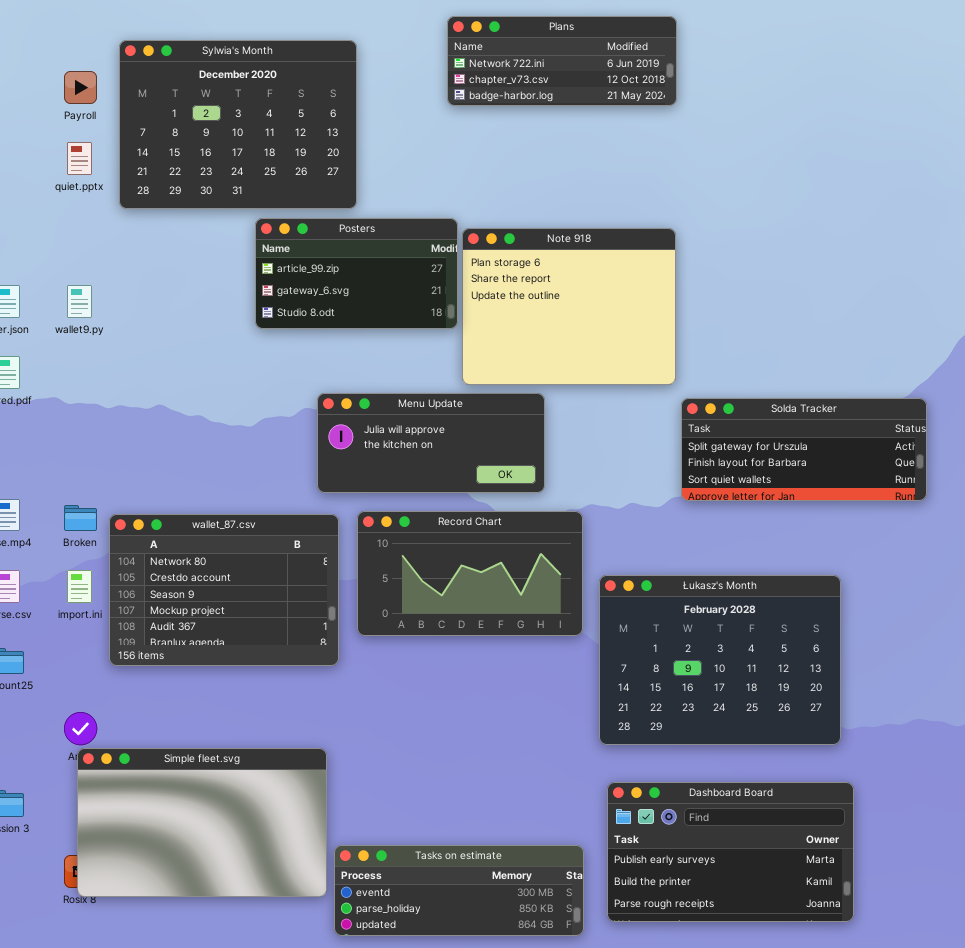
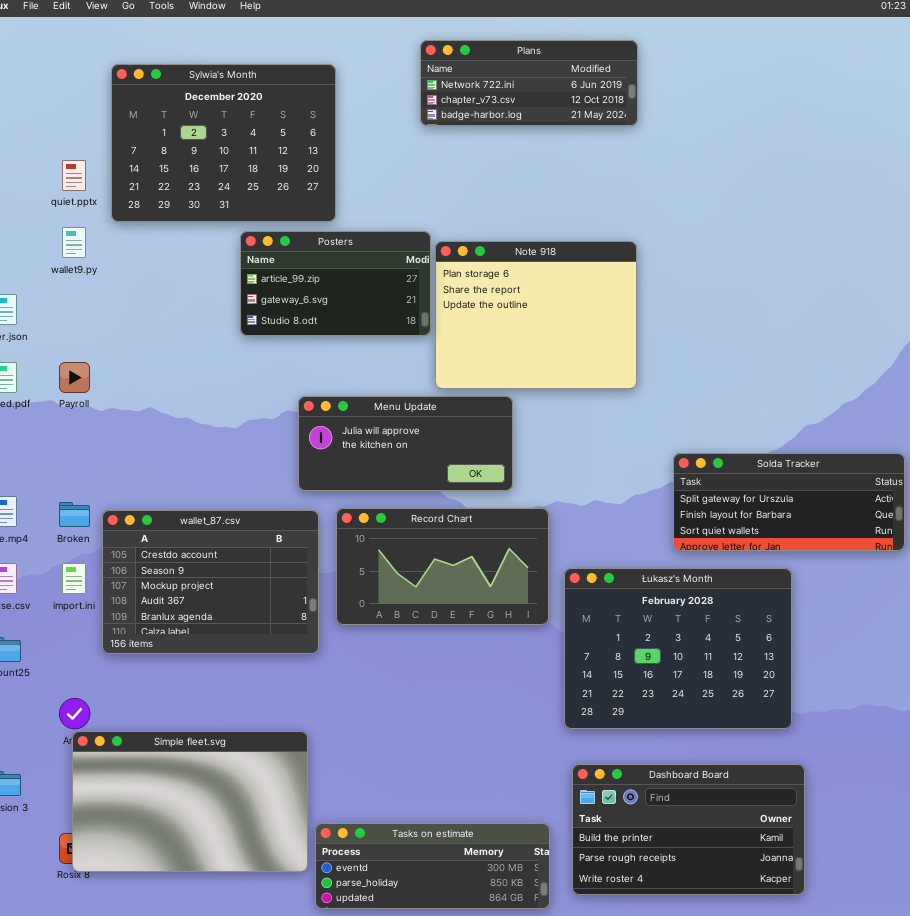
Payroll: [64,71,97,104] -> [59,362,90,393], moved
wallet9.py: [67,285,92,318] -> [62,227,86,258], moved
Solda Tracker: [681,398,927,501] -> [673,453,905,551], moved
wallet_87.csv: [109,514,339,666] -> [102,510,319,654], scrolled down 1 row
Dashboard Board: [607,782,854,922] -> [572,764,805,895], scrolled down 1 row

